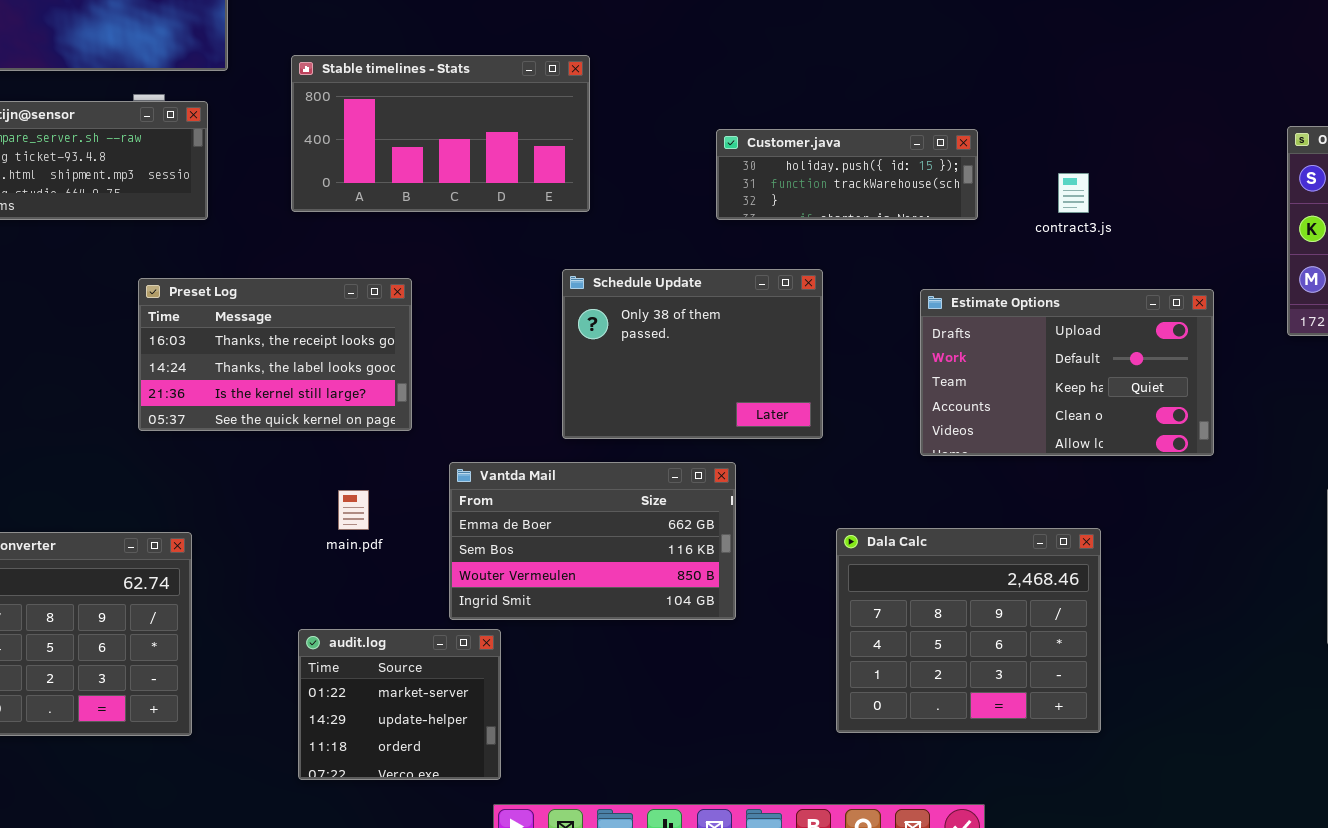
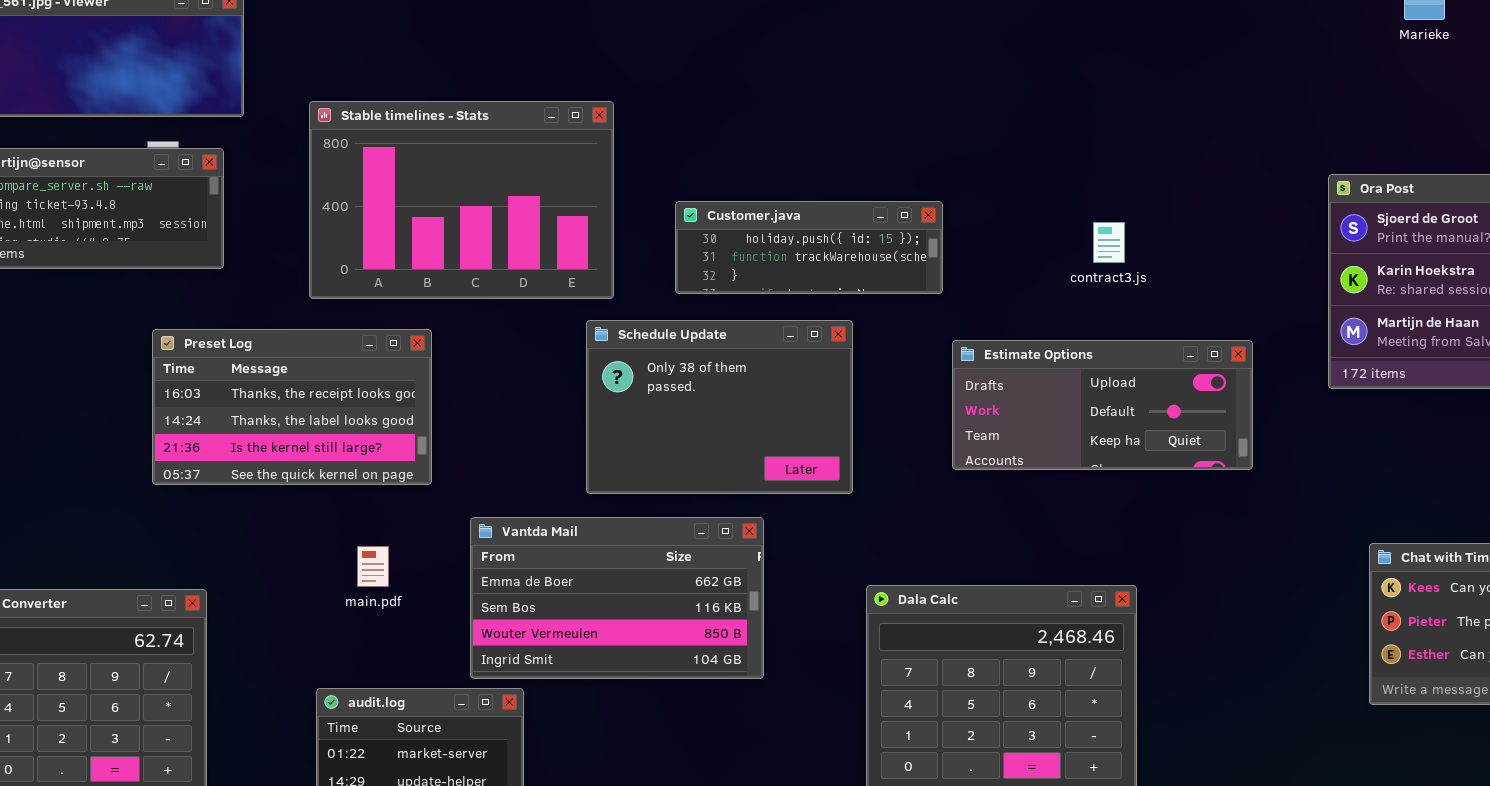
Stable timelines - Stats: [291,55,590,212] -> [309,101,614,299], resized
Customer.java: [716,129,978,220] -> [675,201,943,294], moved
Estimate Options: [920,289,1214,456] -> [952,340,1253,470], resized

